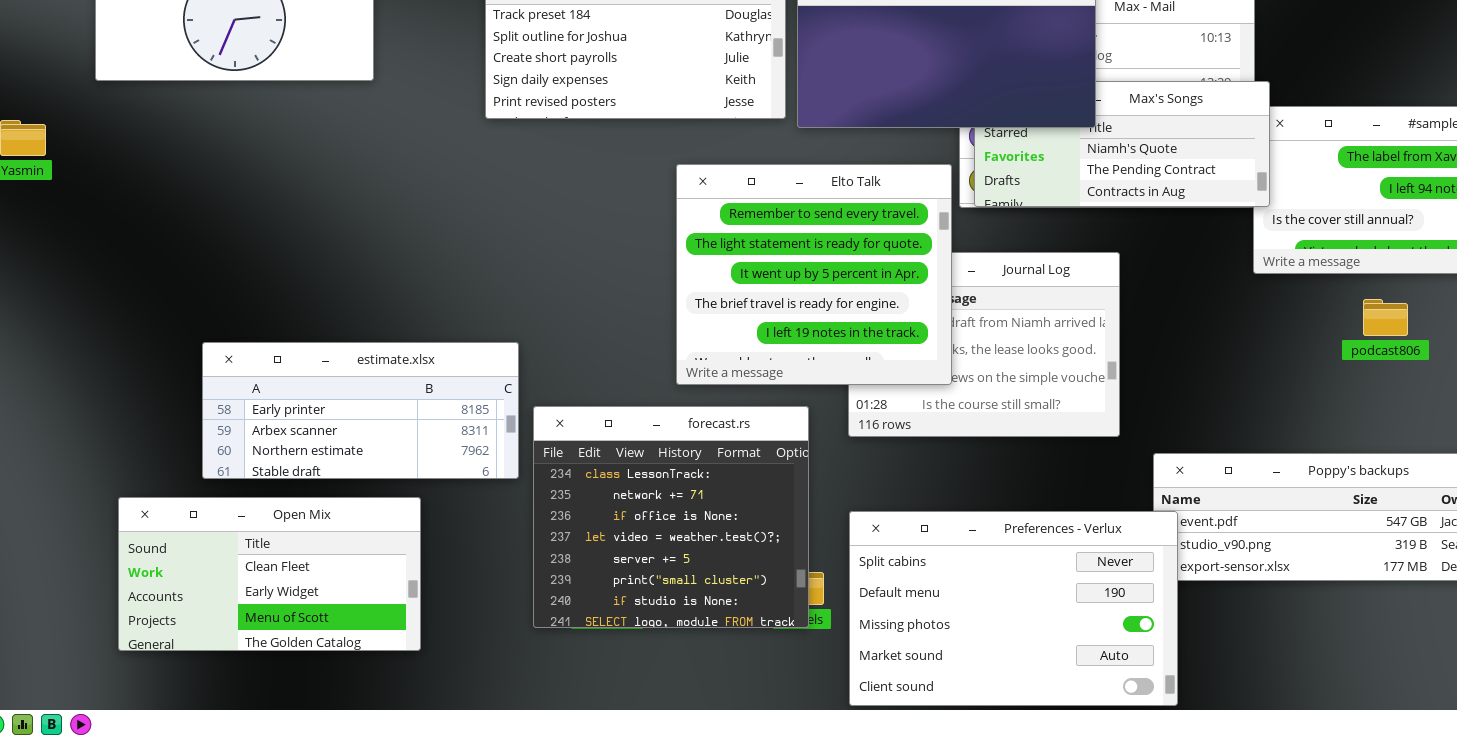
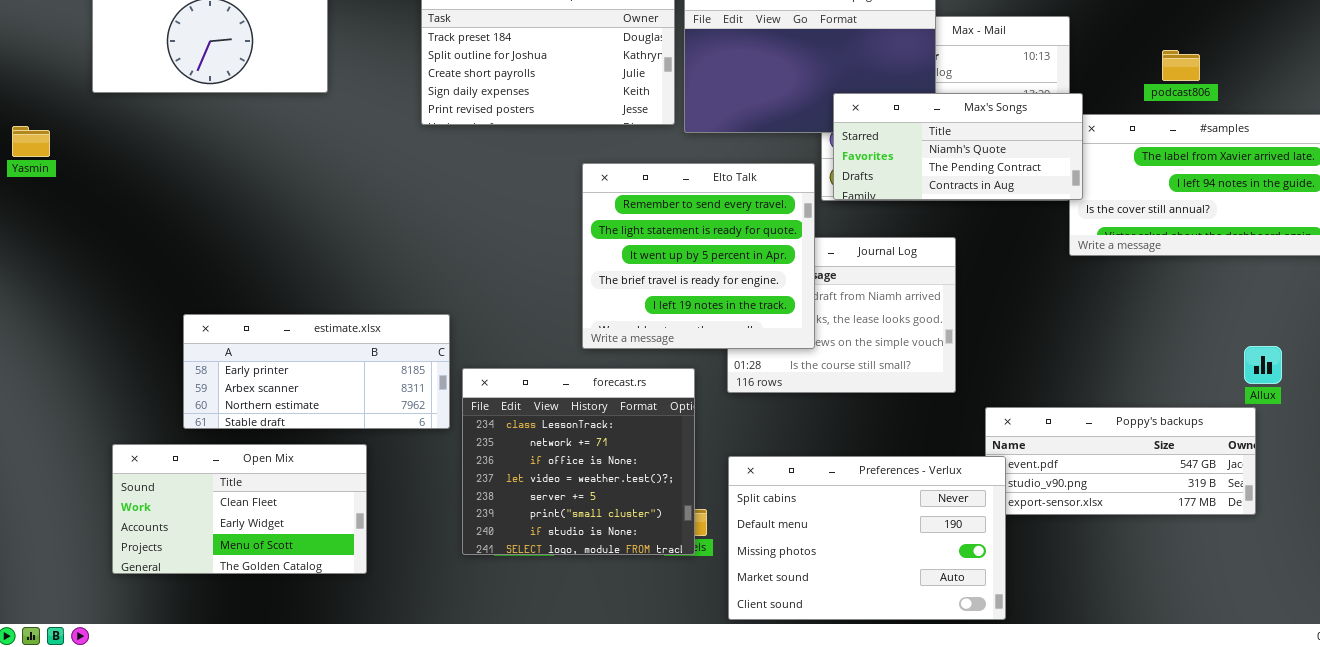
Max's Songs: [974,81,1270,207] -> [833,93,1083,200], raised
podcast806: [1363,299,1408,336] -> [1162,50,1200,81], moved

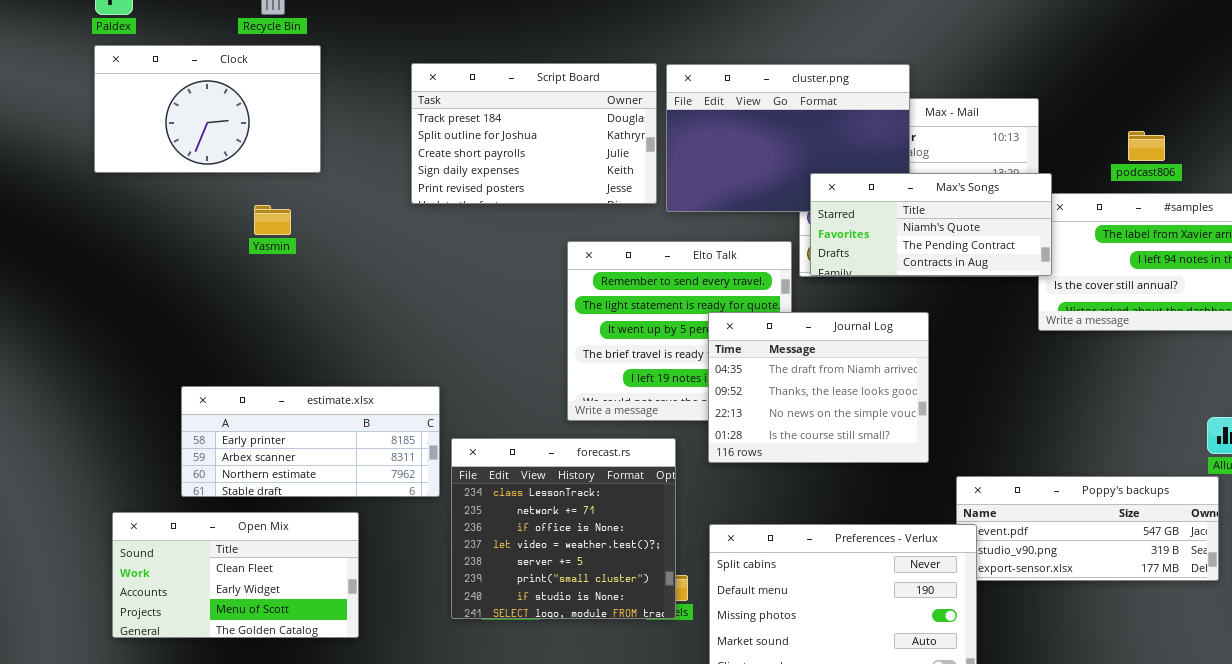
Yasmin: [12,126,50,157] -> [254,205,291,235], moved
Journal Log: [727,237,956,393] -> [708,312,929,463], raised

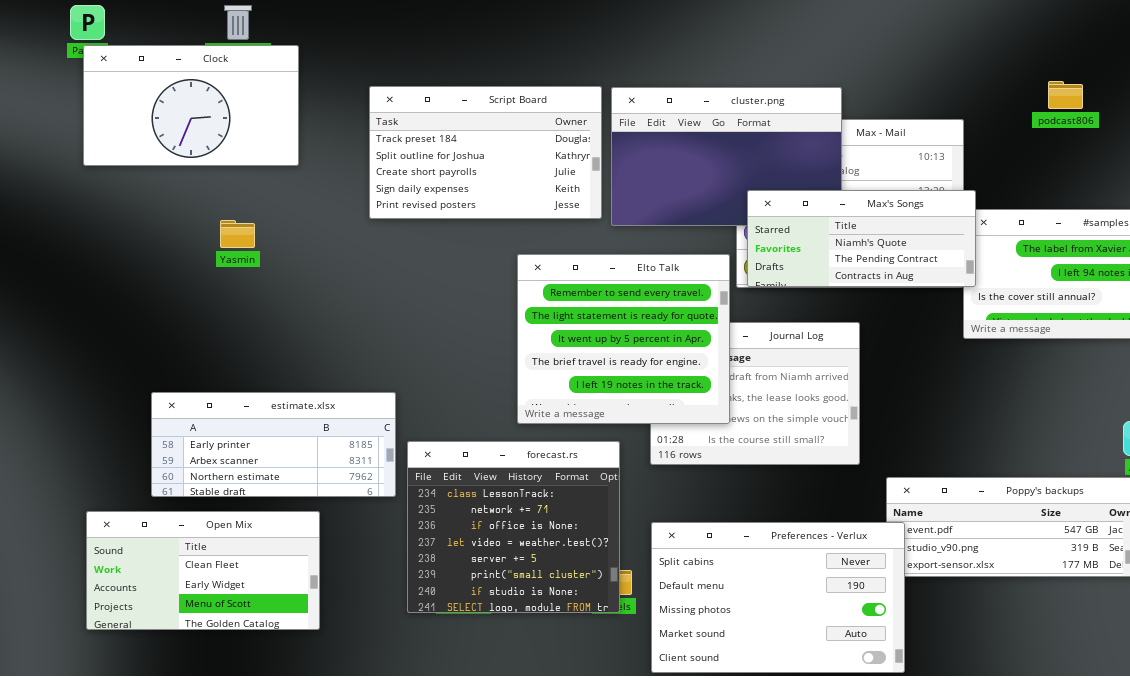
Clock: [94,45,321,173] -> [83,45,299,166], moved
podcast806: [1128,131,1165,161] -> [1048,81,1083,109], moved
Elto Talk: [567,241,792,421] -> [517,254,730,424], raised

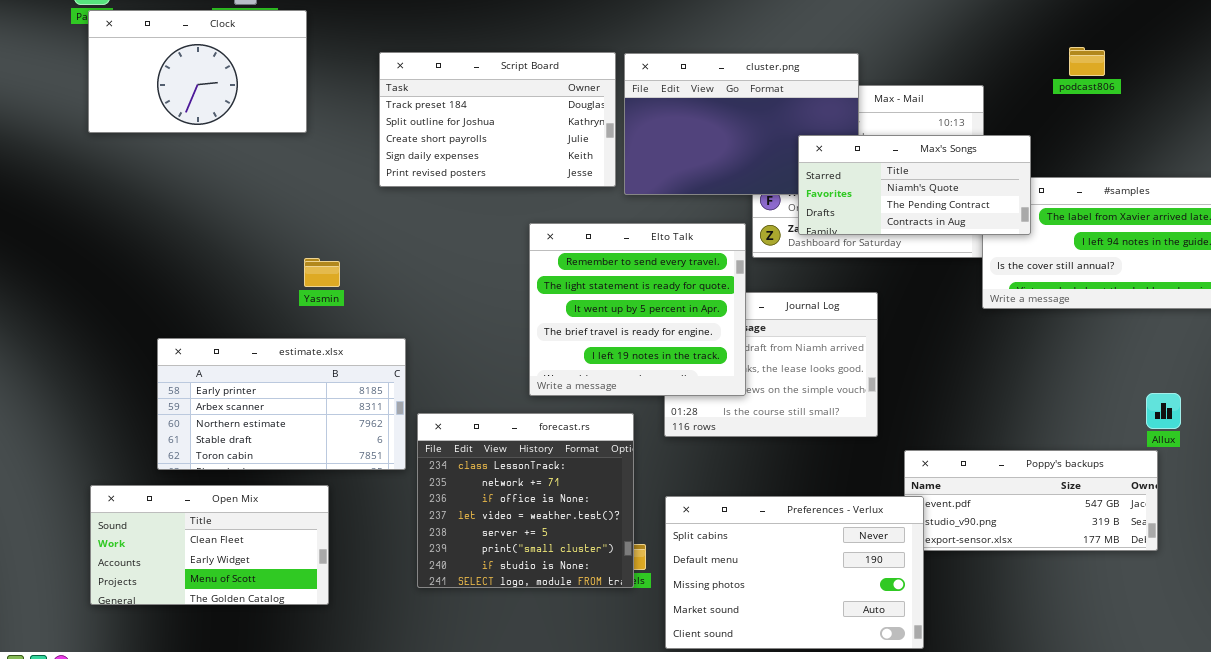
Max's Songs: [747,190,976,287] -> [798,135,1031,235], moved
Yasmin: [220,220,255,248] -> [304,258,340,287], moved
estimate.xlsx: [151,392,396,497] -> [157,338,406,470], resized

